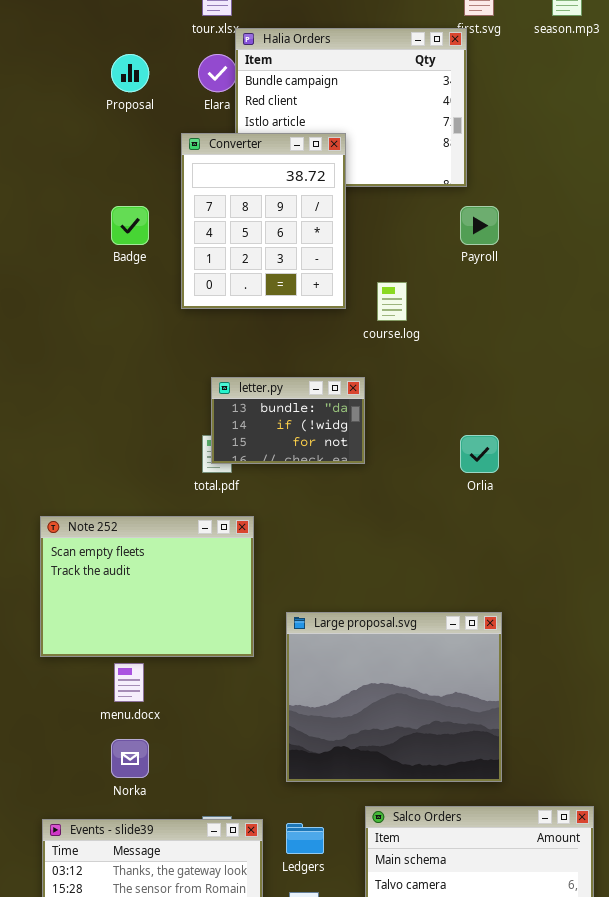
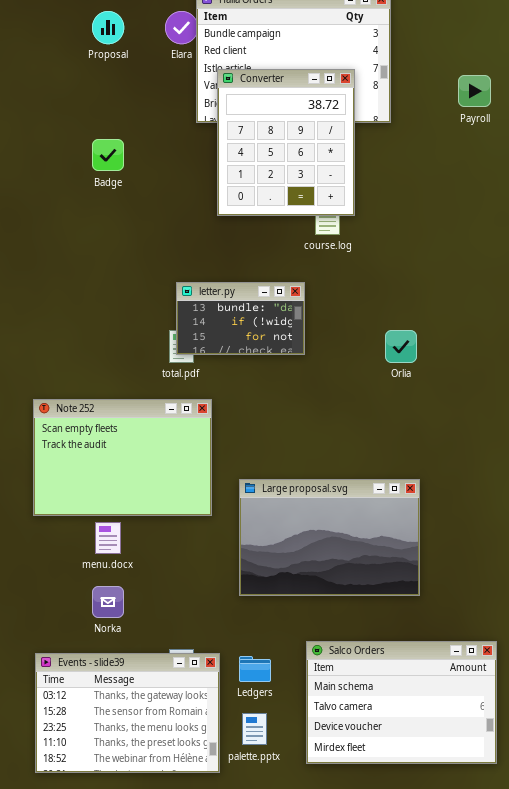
Converter: [181,133,346,309] -> [217,69,355,216], moved
Payroll: [460,206,499,245] -> [458,75,491,107], moved
Large proposal.svg: [286,612,502,782] -> [239,479,420,596], resized

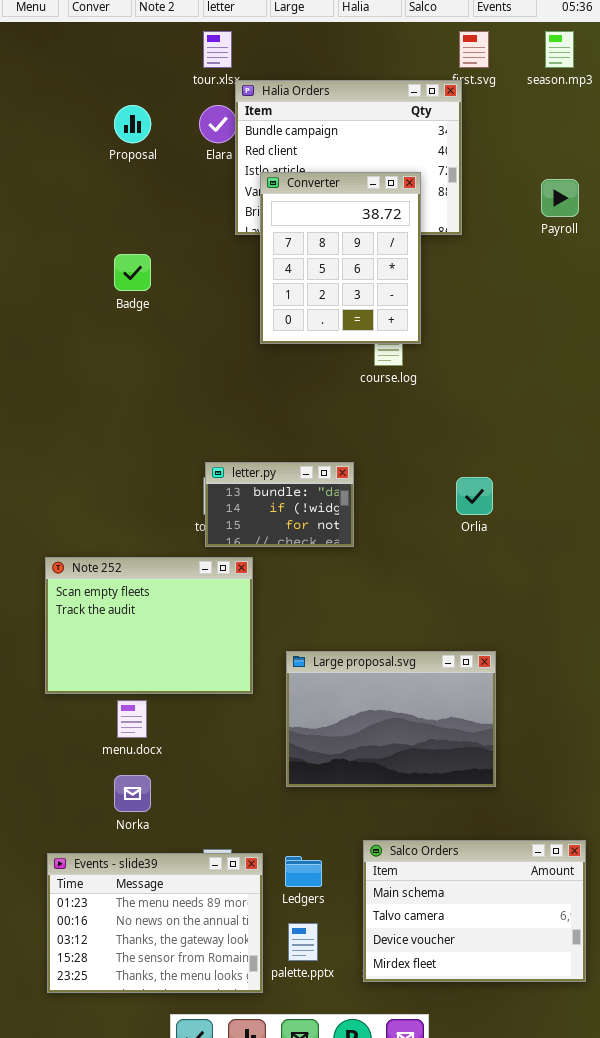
letter.py: [176,282,305,355] -> [205,462,354,547], moved
Events - slide39: [35,653,220,773] -> [47,853,263,993], scrolled up 2 rows

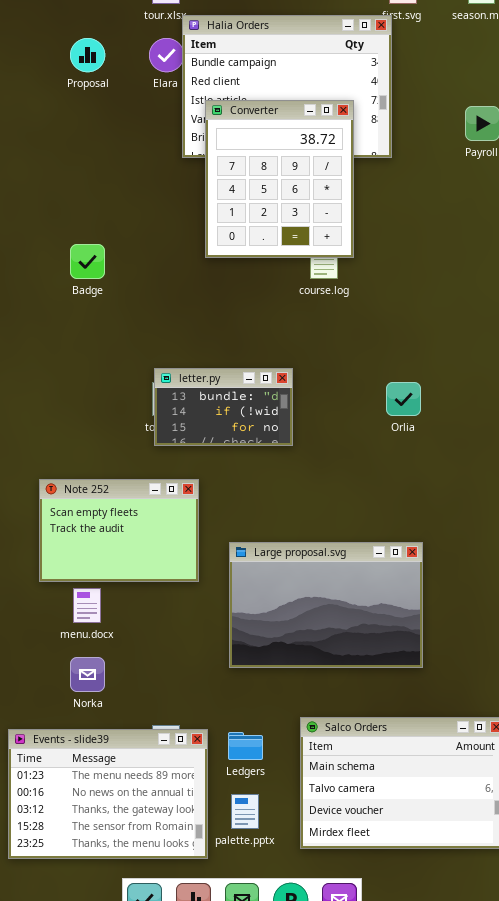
Badge: [114,254,151,291] -> [70,244,105,279], moved
Note 252: [45,557,253,694] -> [39,479,199,582], resized

